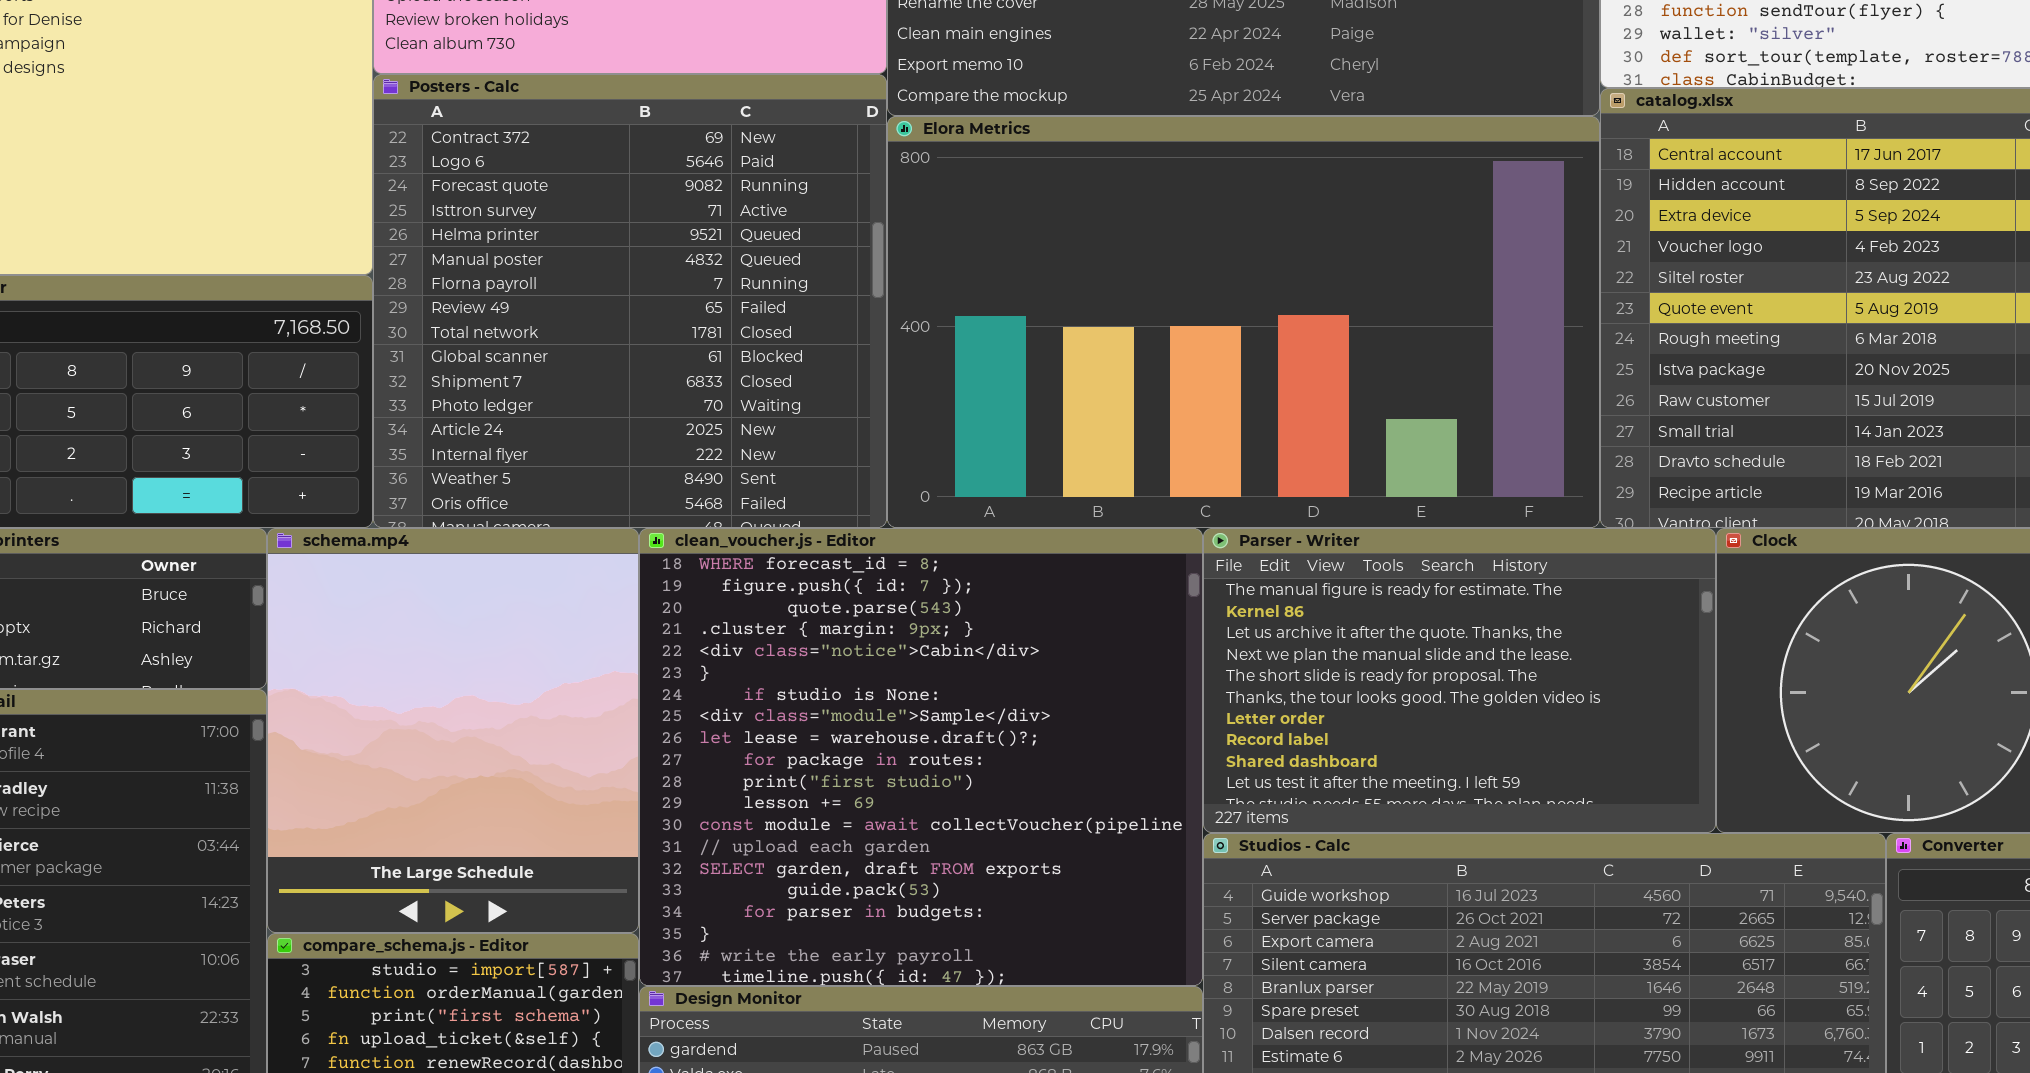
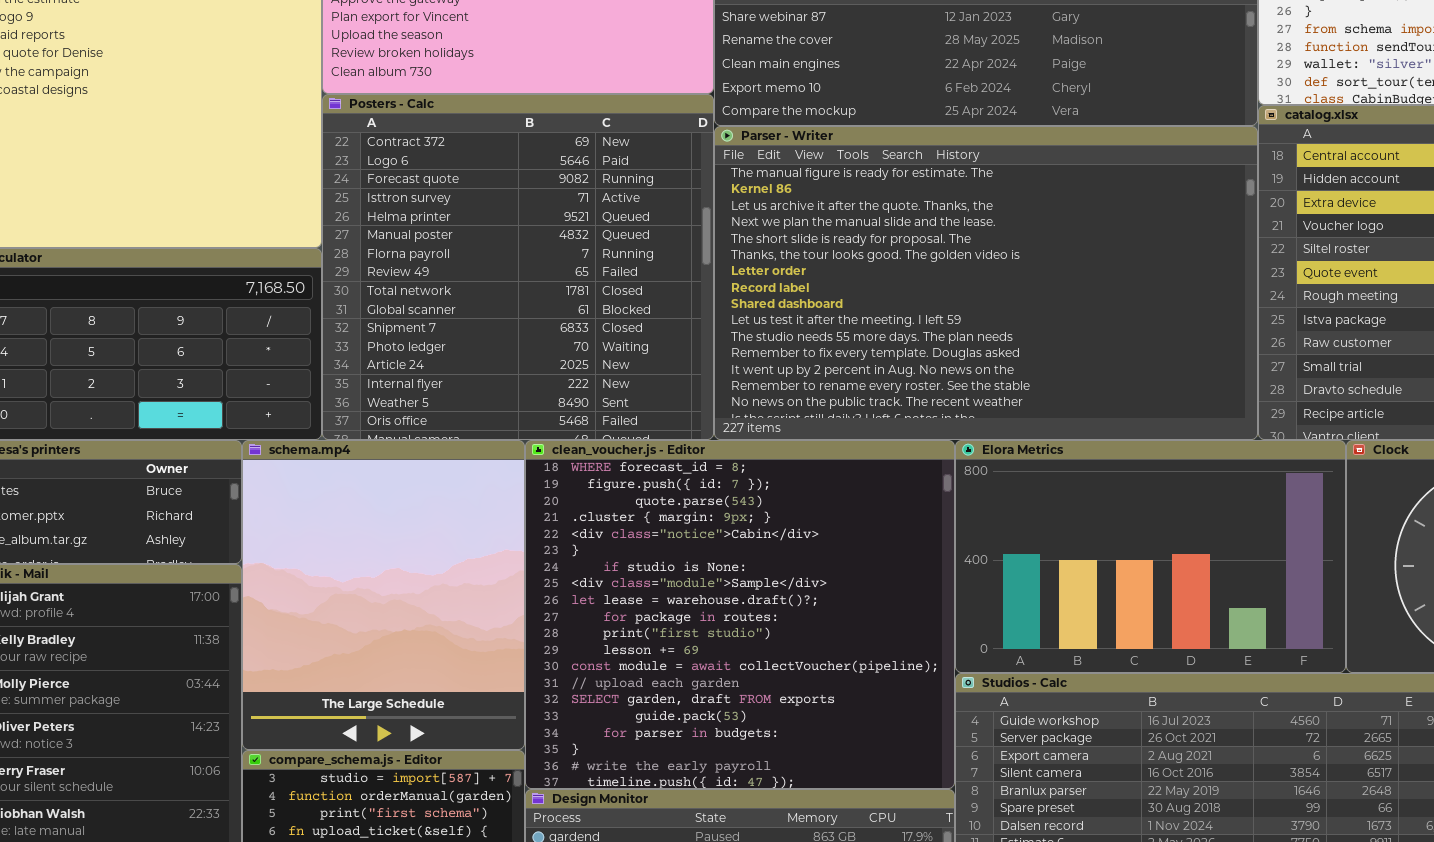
Elora Metrics: [887,116,1600,528] -> [955,440,1346,673], moved, resized
Parser - Writer: [1203,528,1716,833] -> [714,126,1258,440], moved, resized

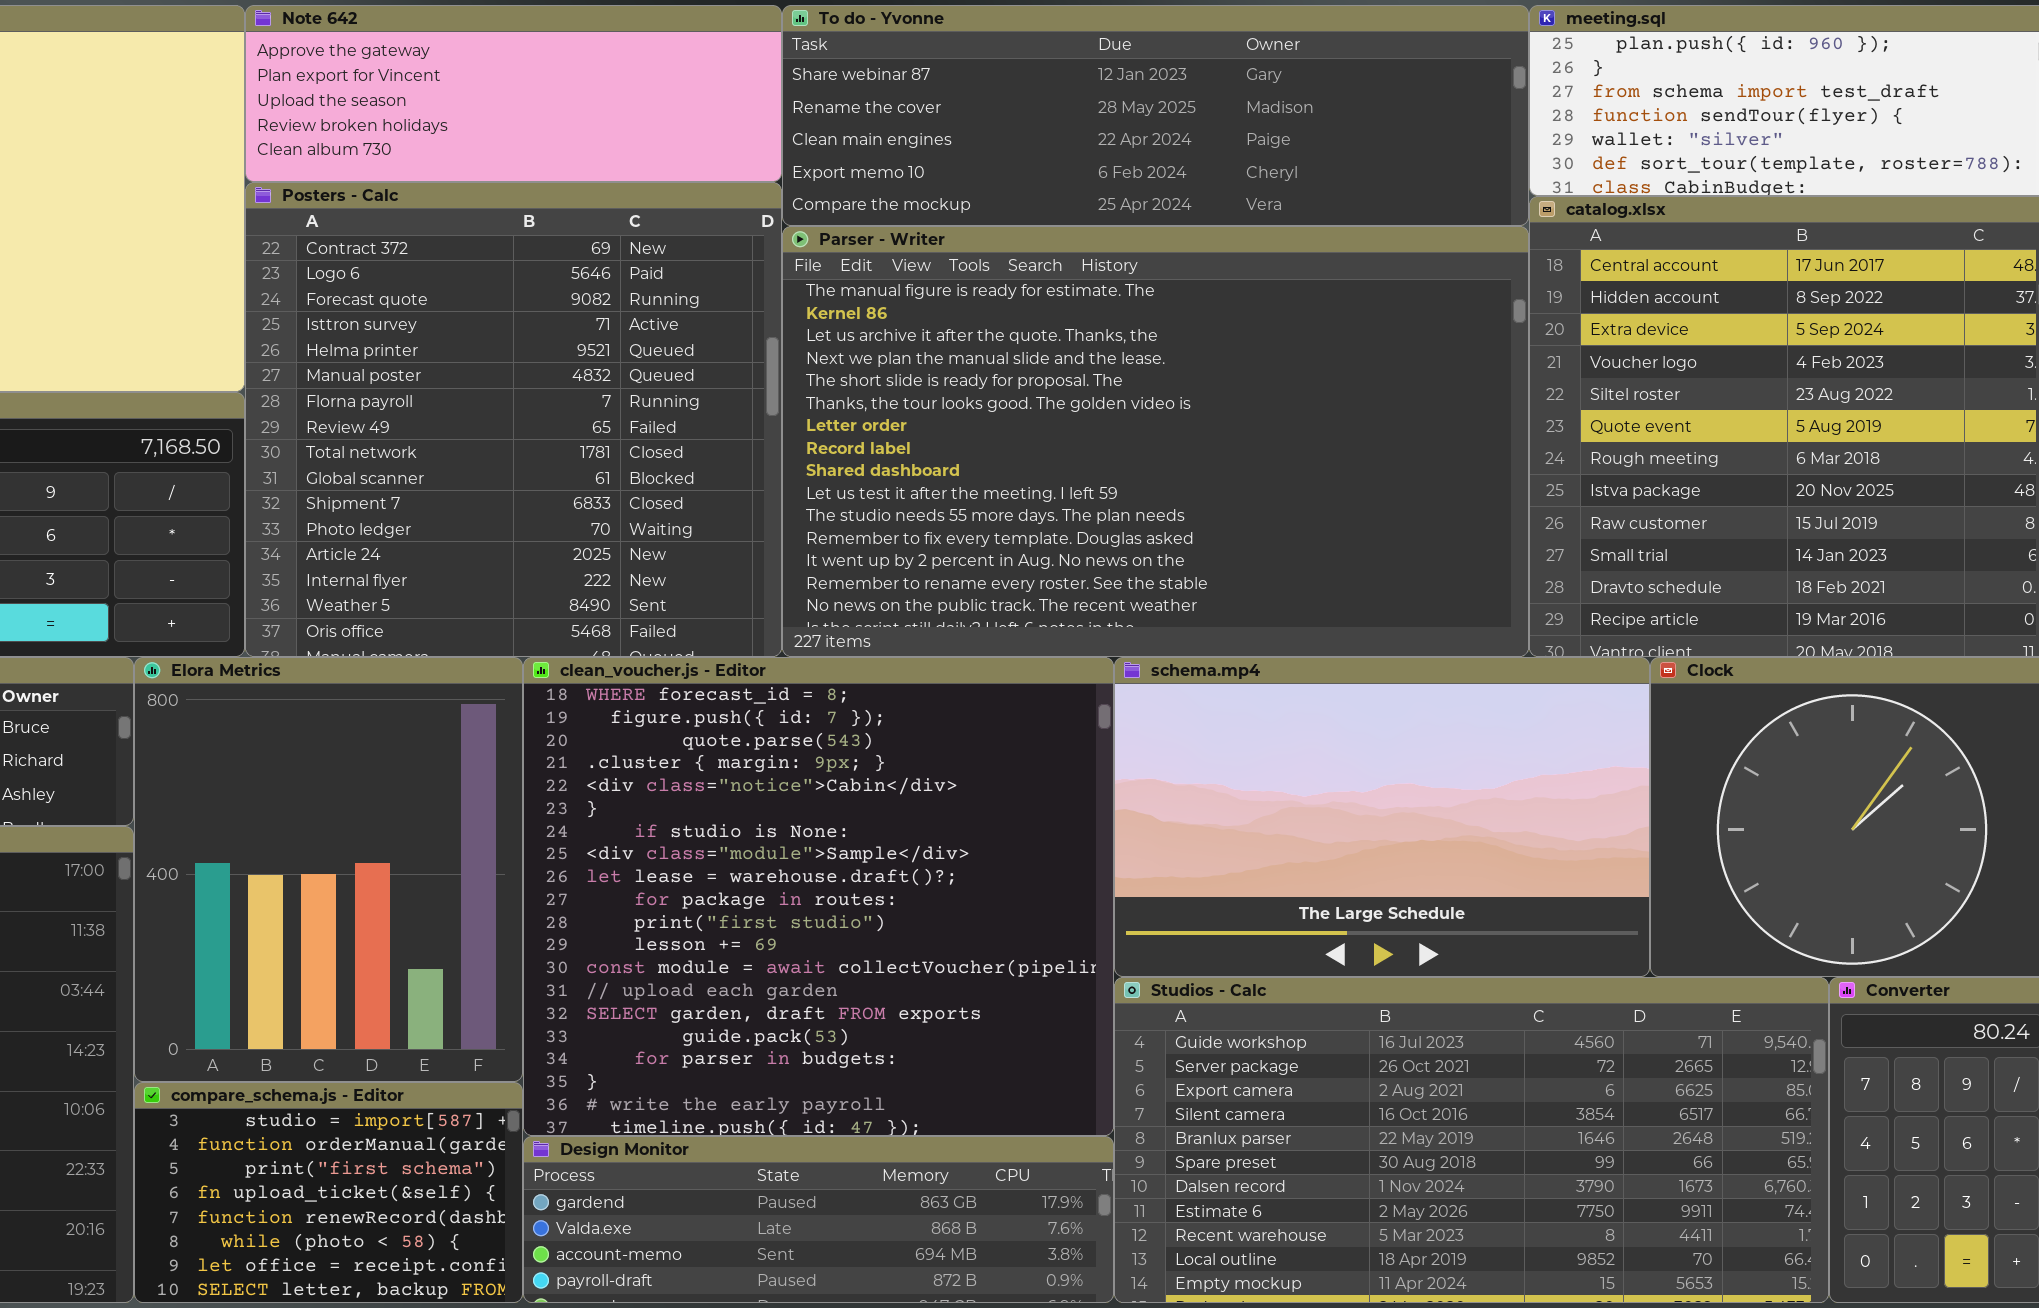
schema.mp4: [242,440,525,750] -> [1114,657,1650,977], moved, resized
Elora Metrics: [955,440,1346,673] -> [134,657,523,1082], moved, resized

